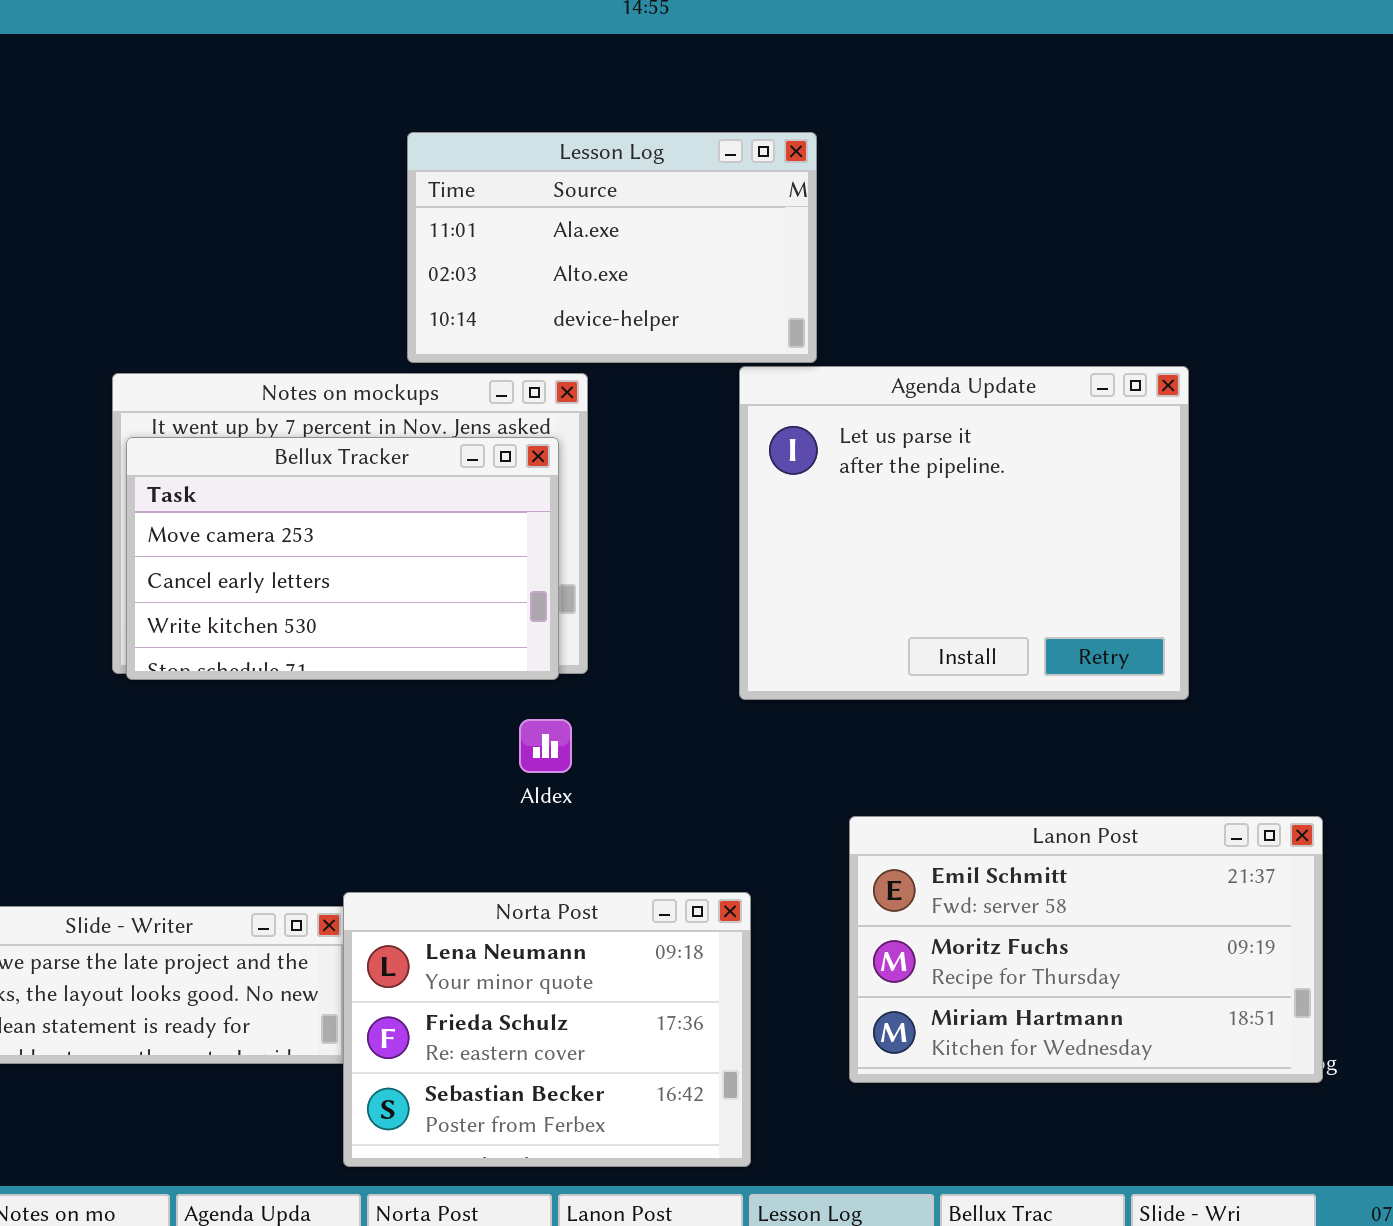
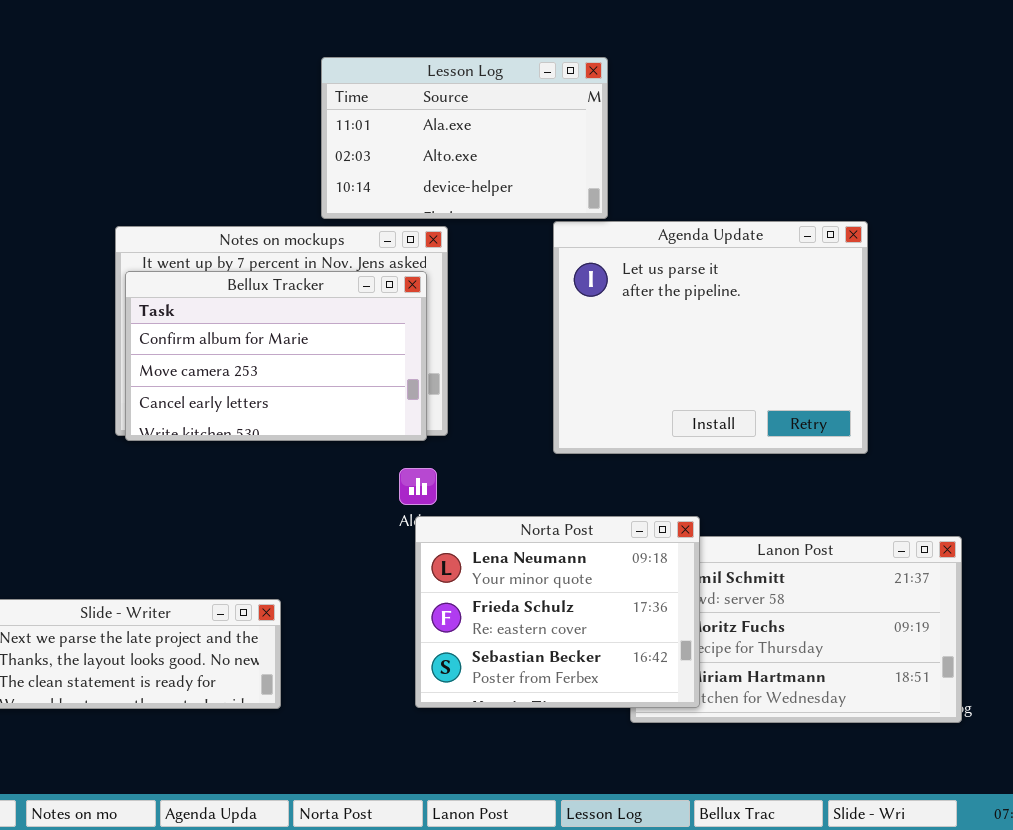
Bellux Tracker: [126,437,559,680] -> [125,271,427,441], scrolled up 1 row
Norta Post: [343,892,751,1167] -> [415,516,700,708], moved

